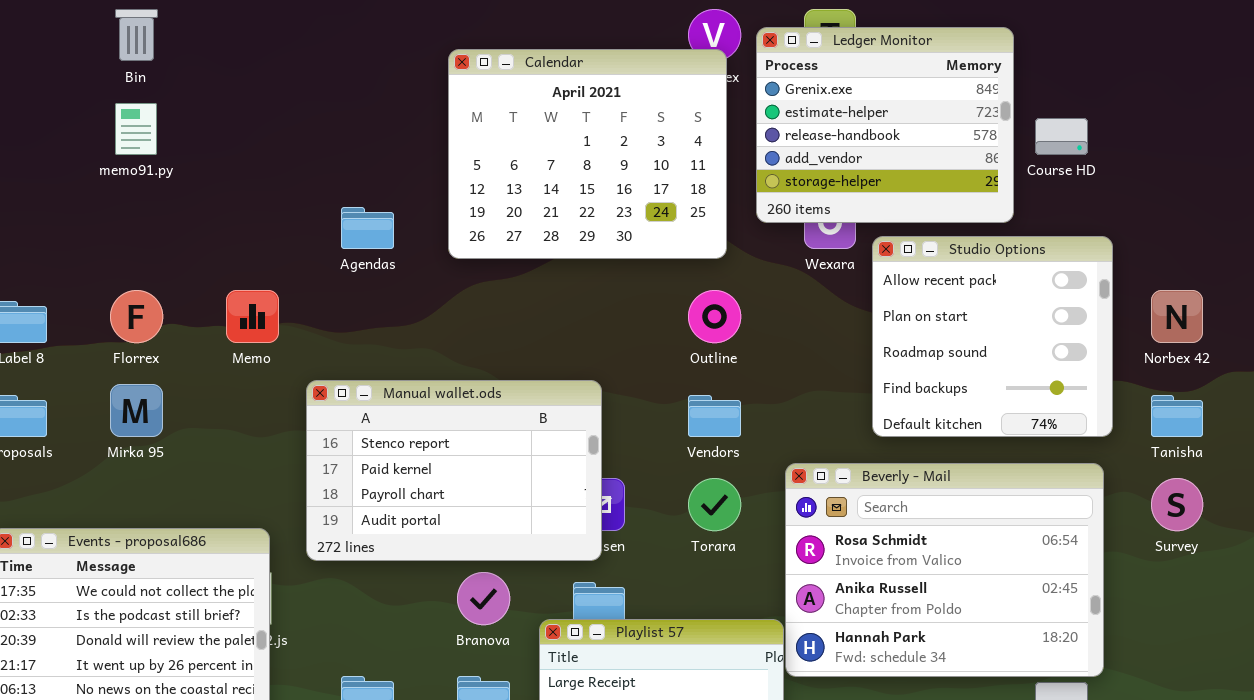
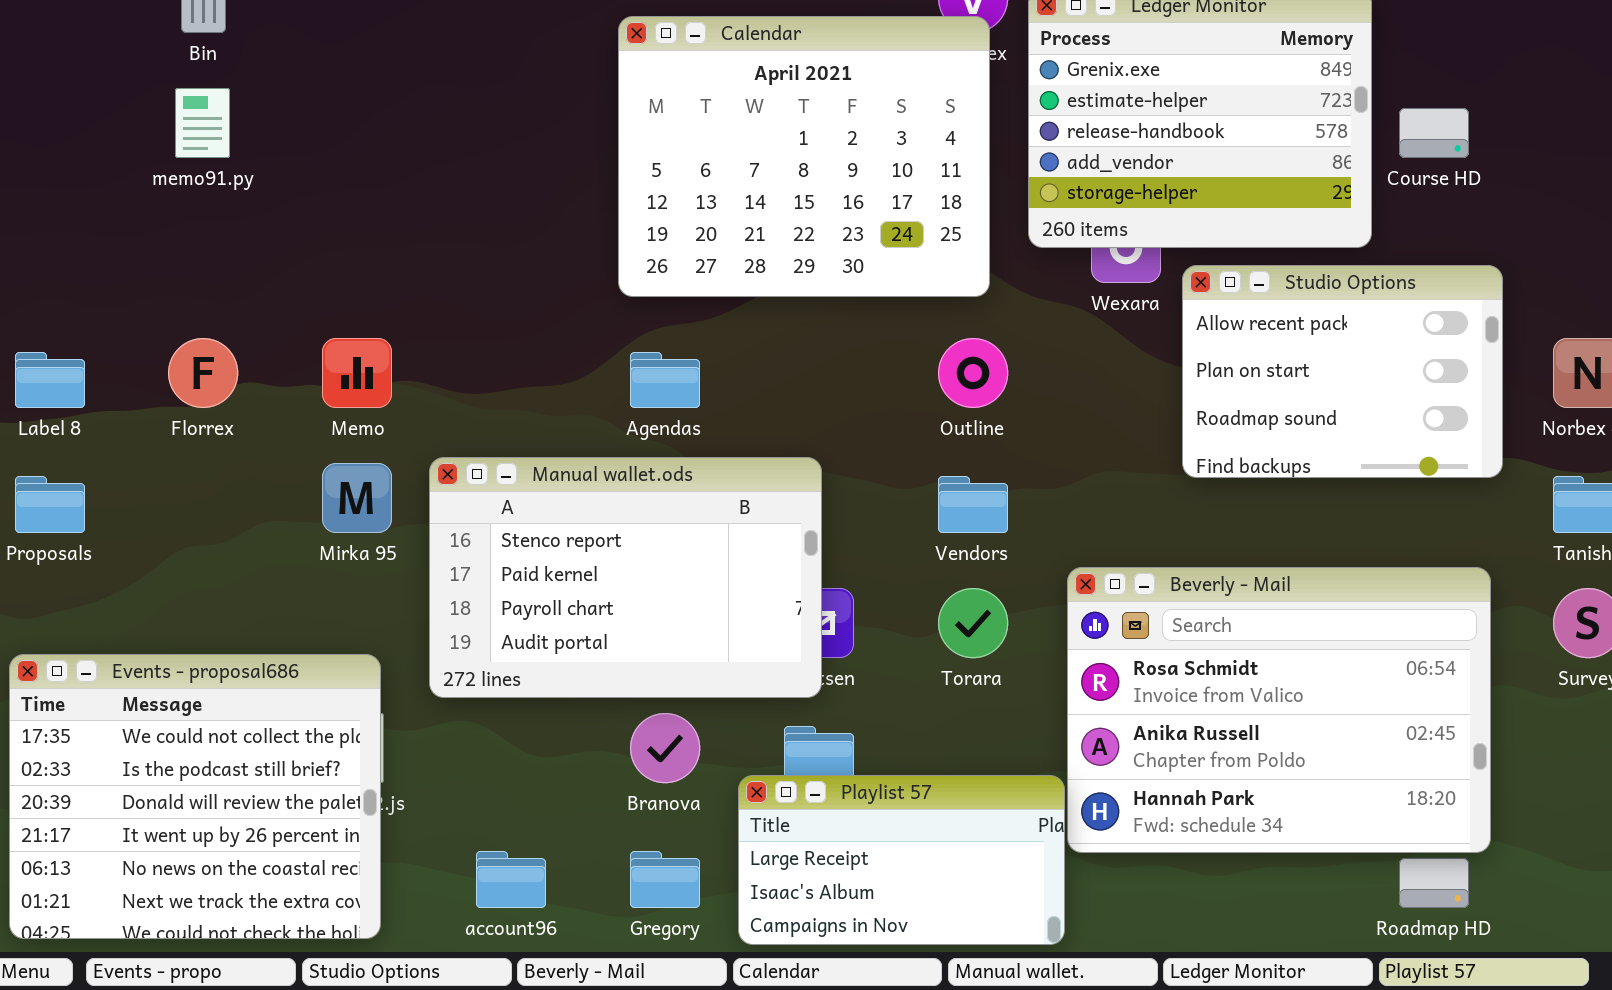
Agendas: [341,207,394,249] -> [630,352,700,408], moved
Studio Options: [872,236,1113,437] -> [1182,265,1503,478], resized
Mirka 95: [110,384,163,437] -> [322,463,392,533], moved

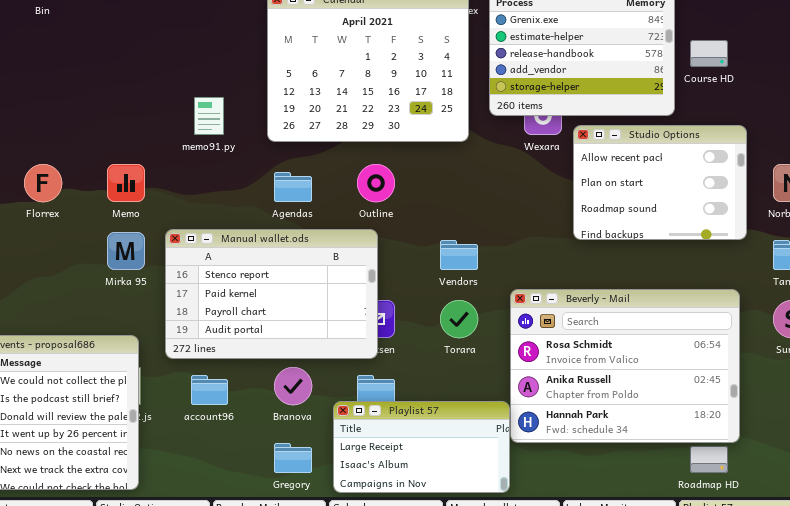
memo91.py: [175,88,230,158] -> [194,97,224,135], moved
Outline: [938,338,1008,408] -> [357,164,395,202], moved
account96: [476,851,546,908] -> [191,375,228,405], moved

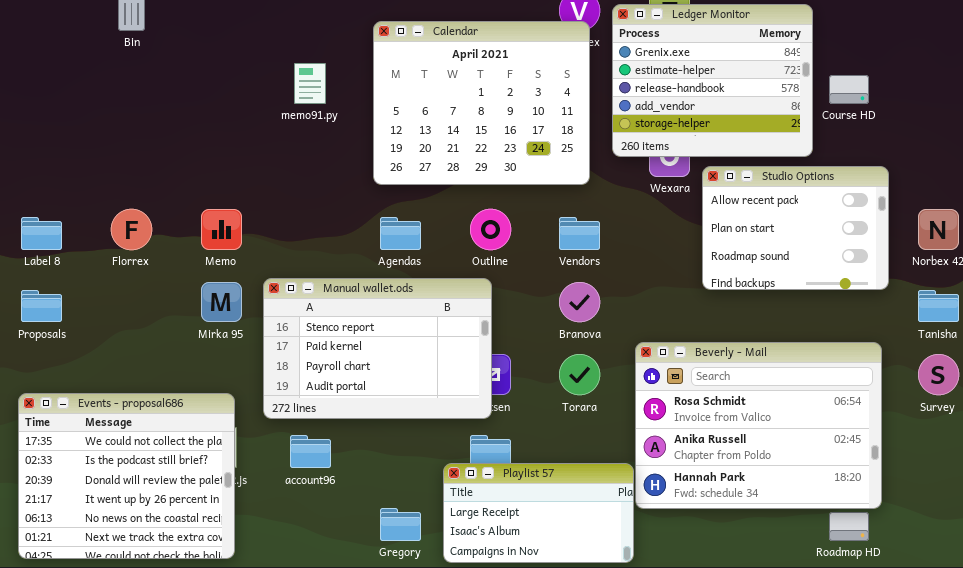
memo91.py: [194,97,224,135] -> [294,63,326,104], moved
Vendors: [440,240,478,270] -> [559,217,600,250], moved
Branova: [274,367,312,405] -> [559,282,600,322], moved

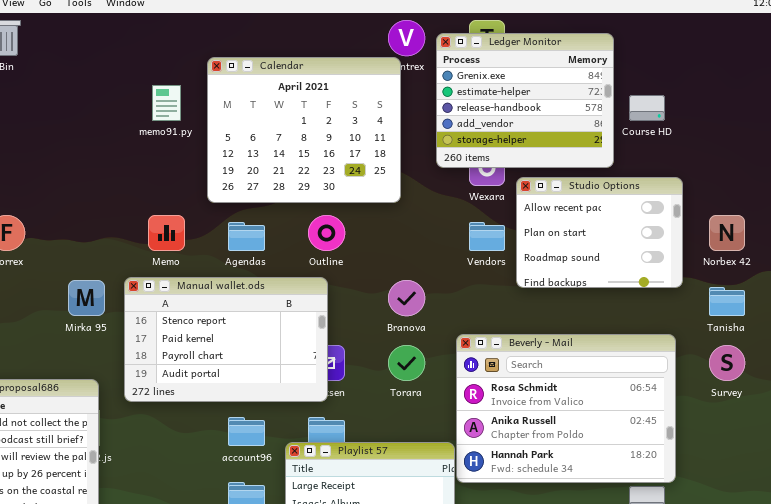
Calendar: [373,21,590,185] -> [207,57,401,203], moved
Memo: [201,209,242,250] -> [148,215,185,251], moved
Vendors: [559,217,600,250] -> [469,222,505,251], moved
account96: [290,435,331,468] -> [228,417,265,446], moved

